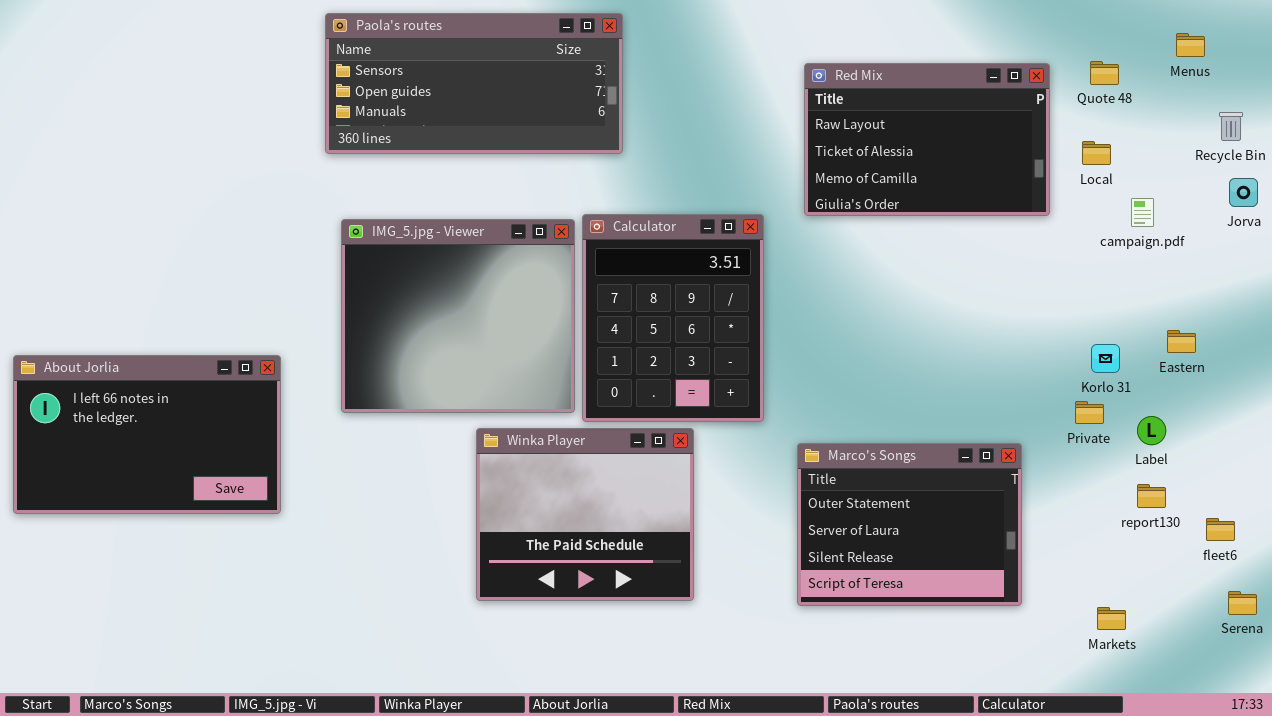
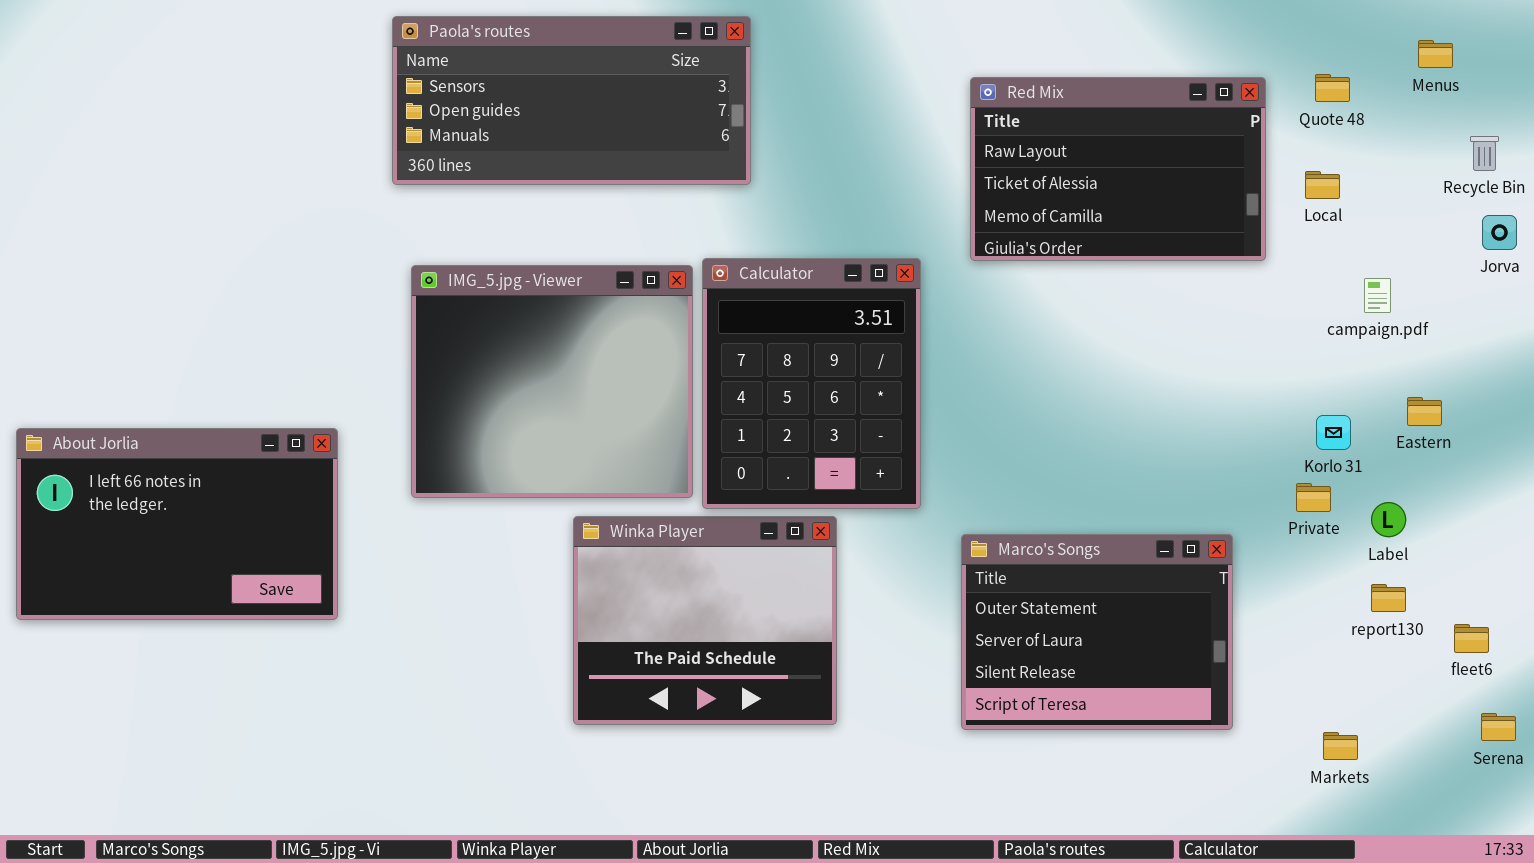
campaign.pdf: [1131,198,1154,227] -> [1364,278,1391,313], moved

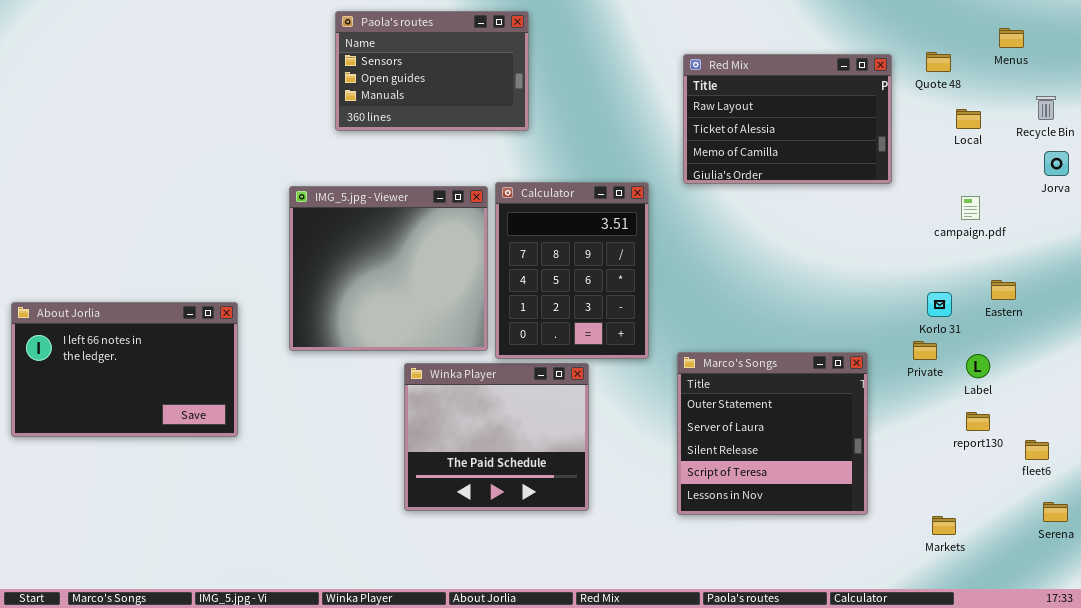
Paola's routes: [392,16,751,185] -> [335,11,529,131], resized
Local: [1305,171,1340,199] -> [956,109,981,129], moved
Marco's Songs: [961,534,1233,730] -> [677,352,868,515], resized

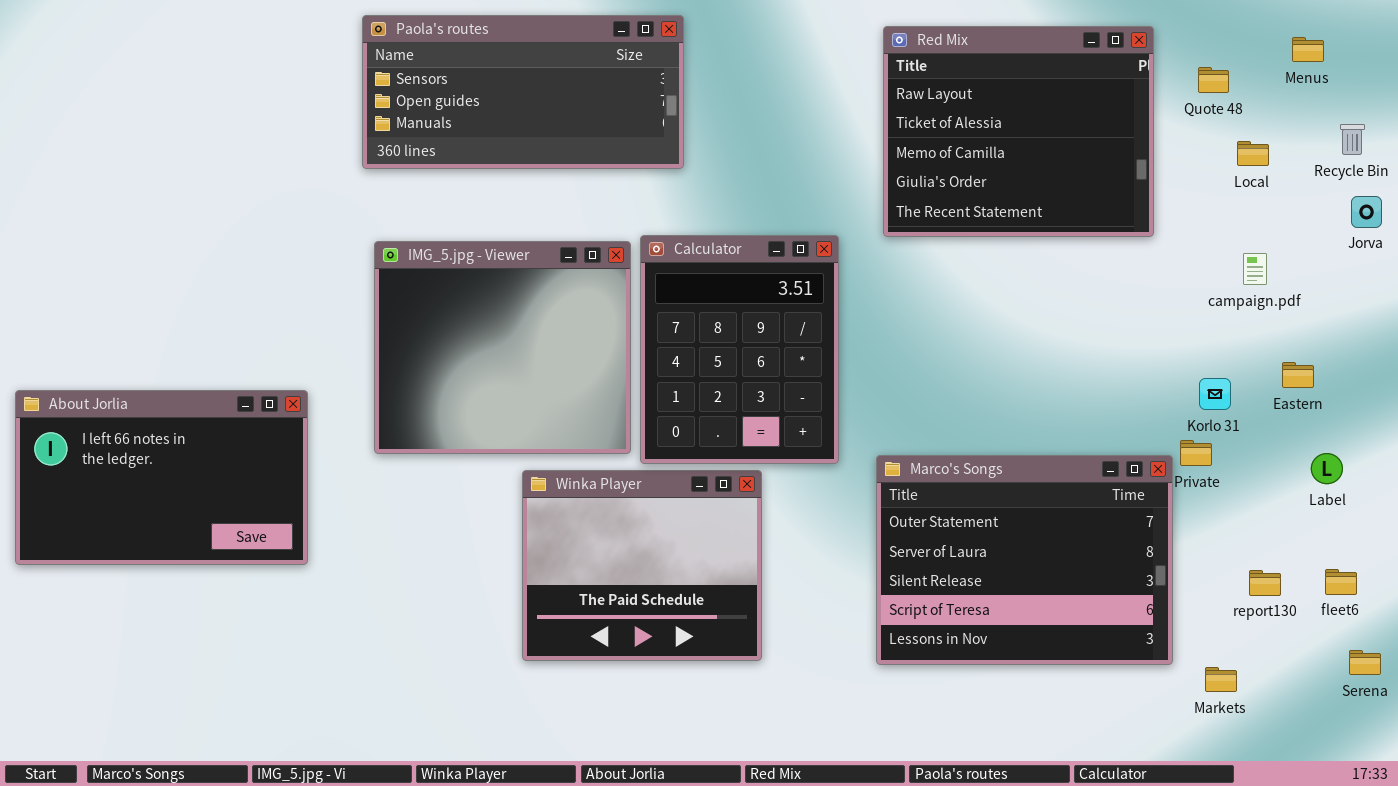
Paola's routes: [335,11,529,131] -> [362,15,684,169], resized
Red Mix: [683,54,892,184] -> [883,26,1154,237], resized
Marco's Songs: [677,352,868,515] -> [876,455,1173,665], resized
Label: [966,354,990,378] -> [1311,453,1343,484], moved
report130: [966,412,990,431] -> [1249,570,1281,596], moved

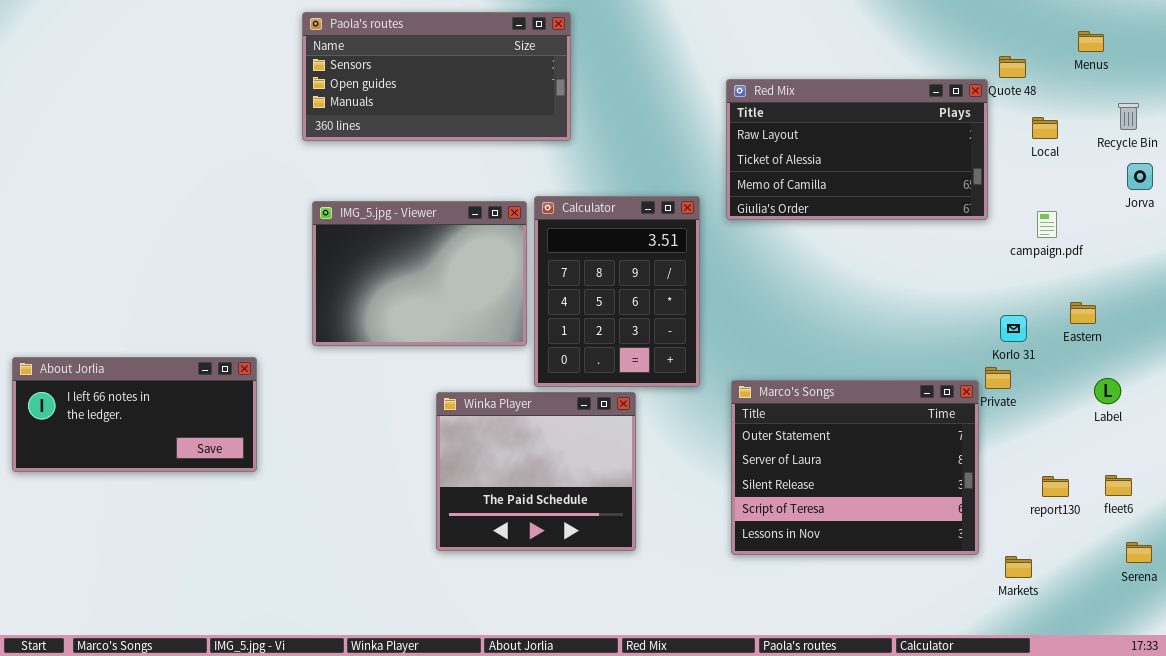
Red Mix: [883,26,1154,237] -> [726,79,988,220], moved, resized
IMG_5.jpg - Viewer: [374,241,631,454] -> [312,201,527,346], resized
About Jorlia: [15,390,308,565] -> [12,357,257,472], resized

